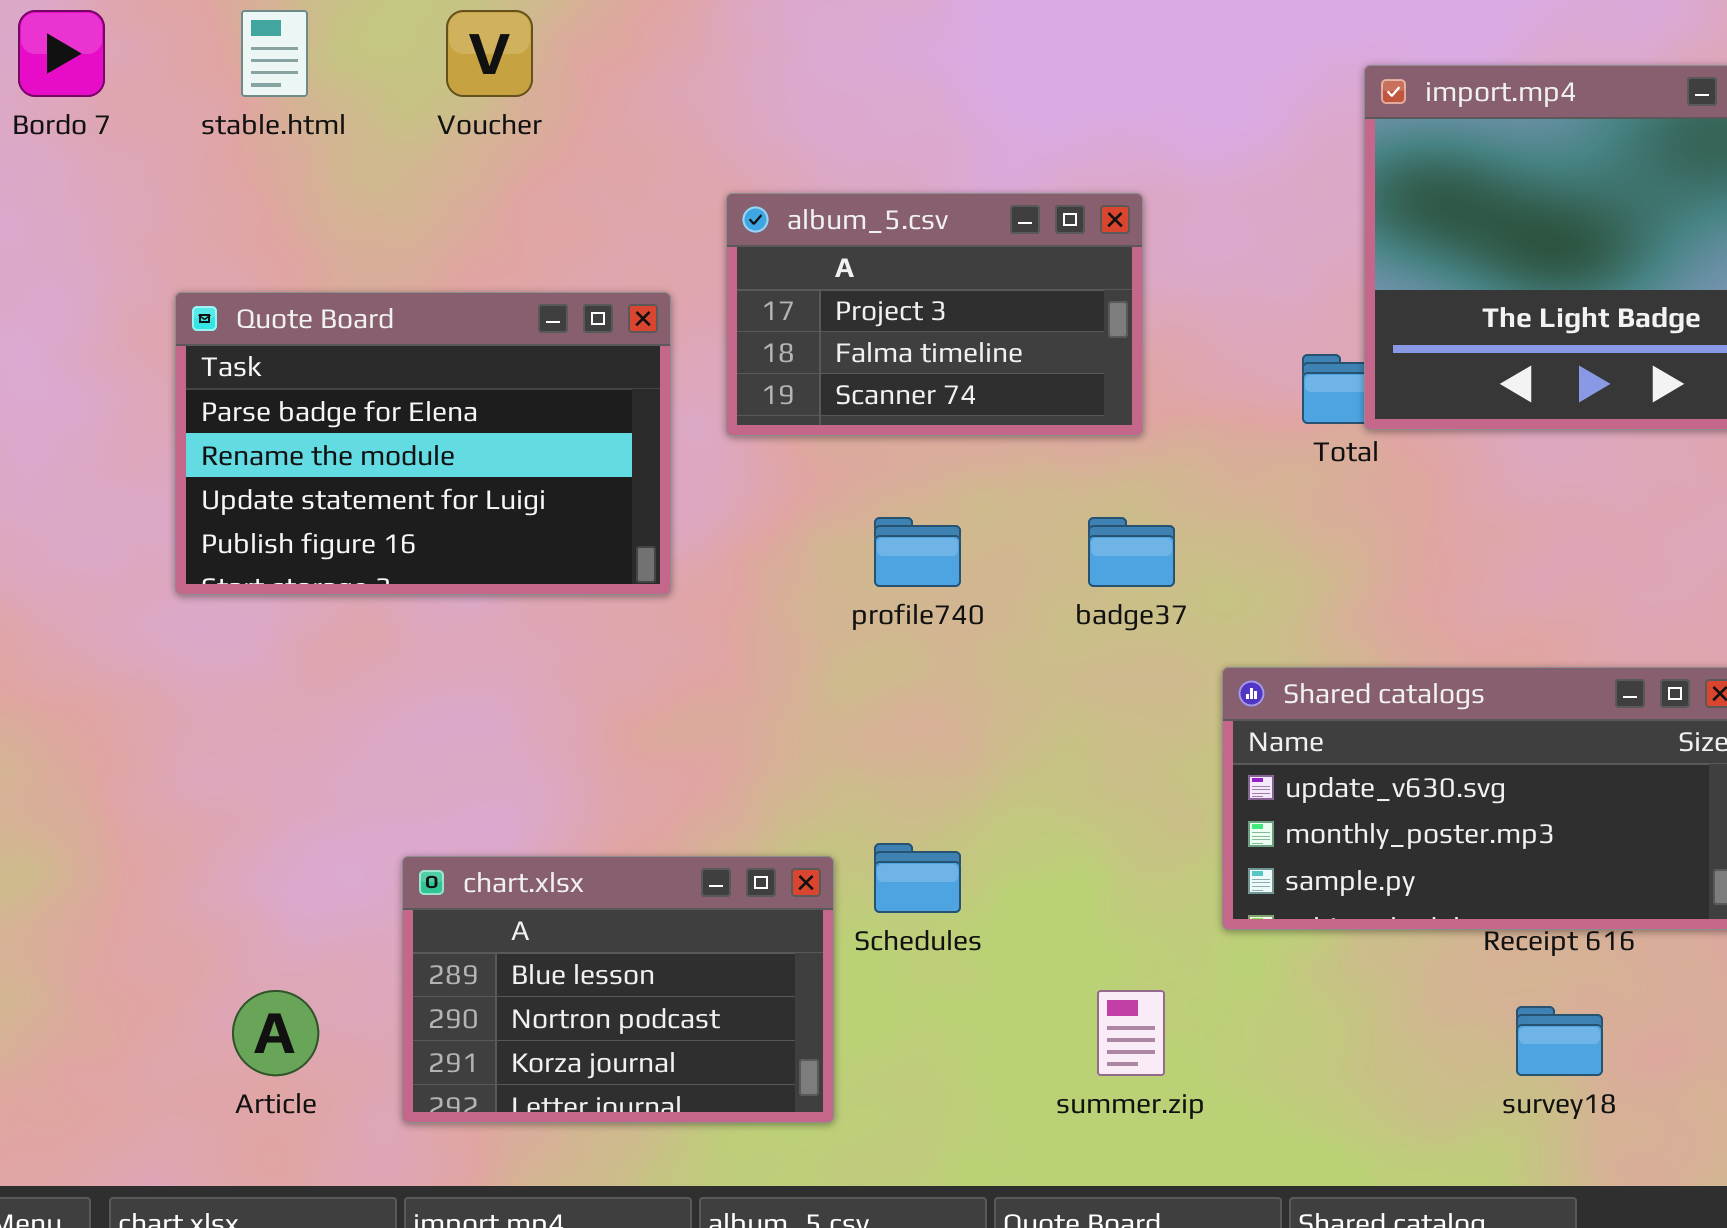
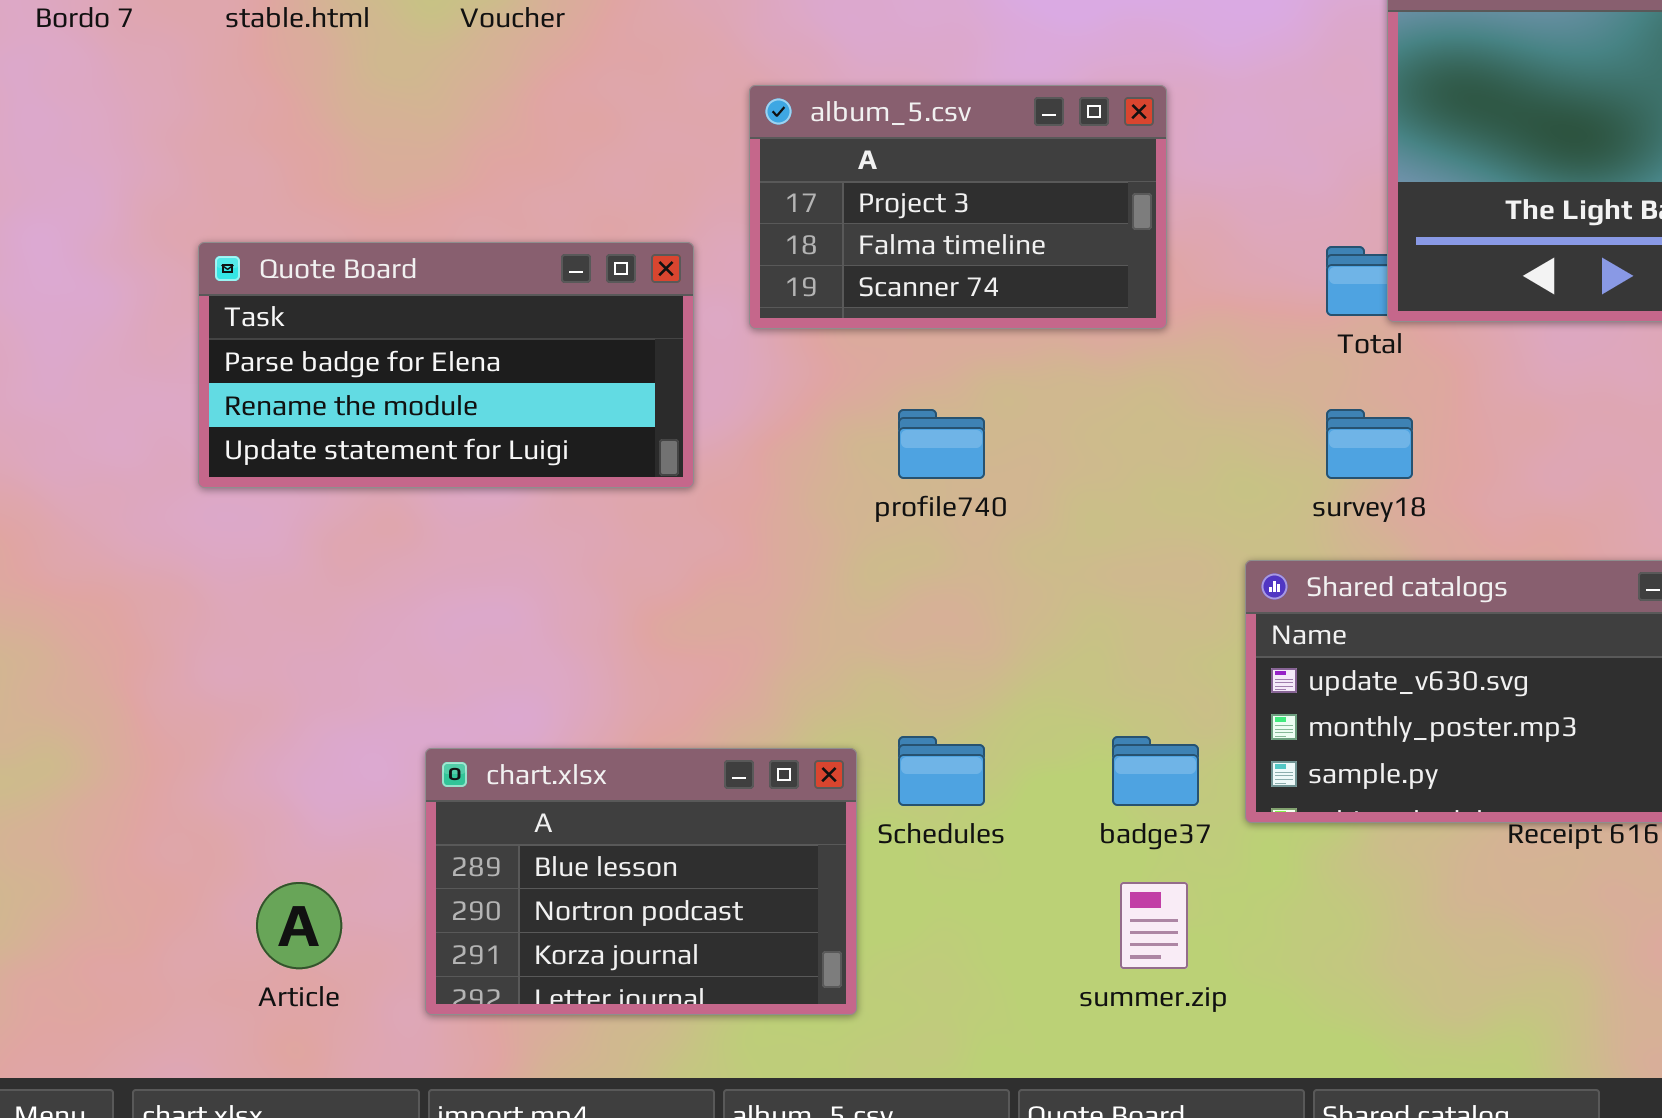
Quote Board: [175,292,671,595] -> [198,242,694,488], resized
badge37: [1088,517,1175,587] -> [1112,736,1199,806], moved
survey18: [1516,1006,1603,1076] -> [1326,409,1413,479], moved

